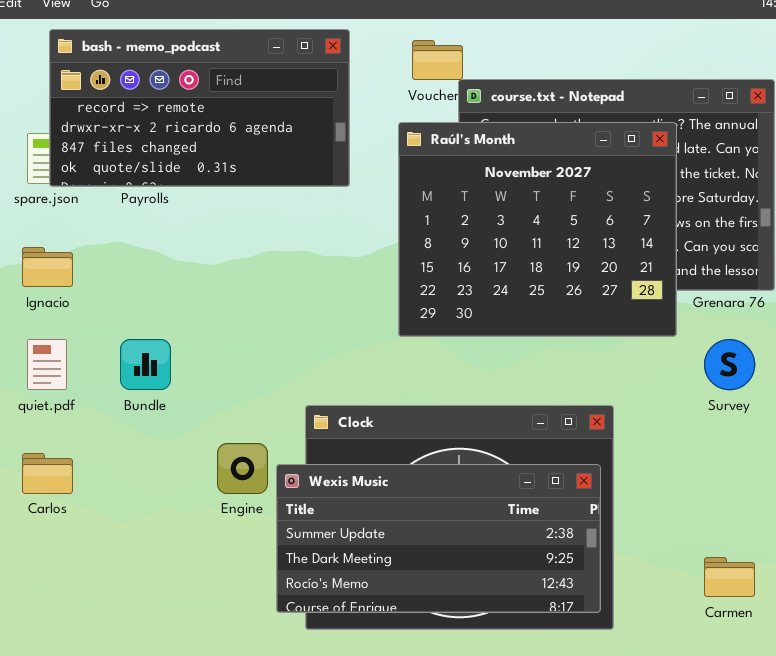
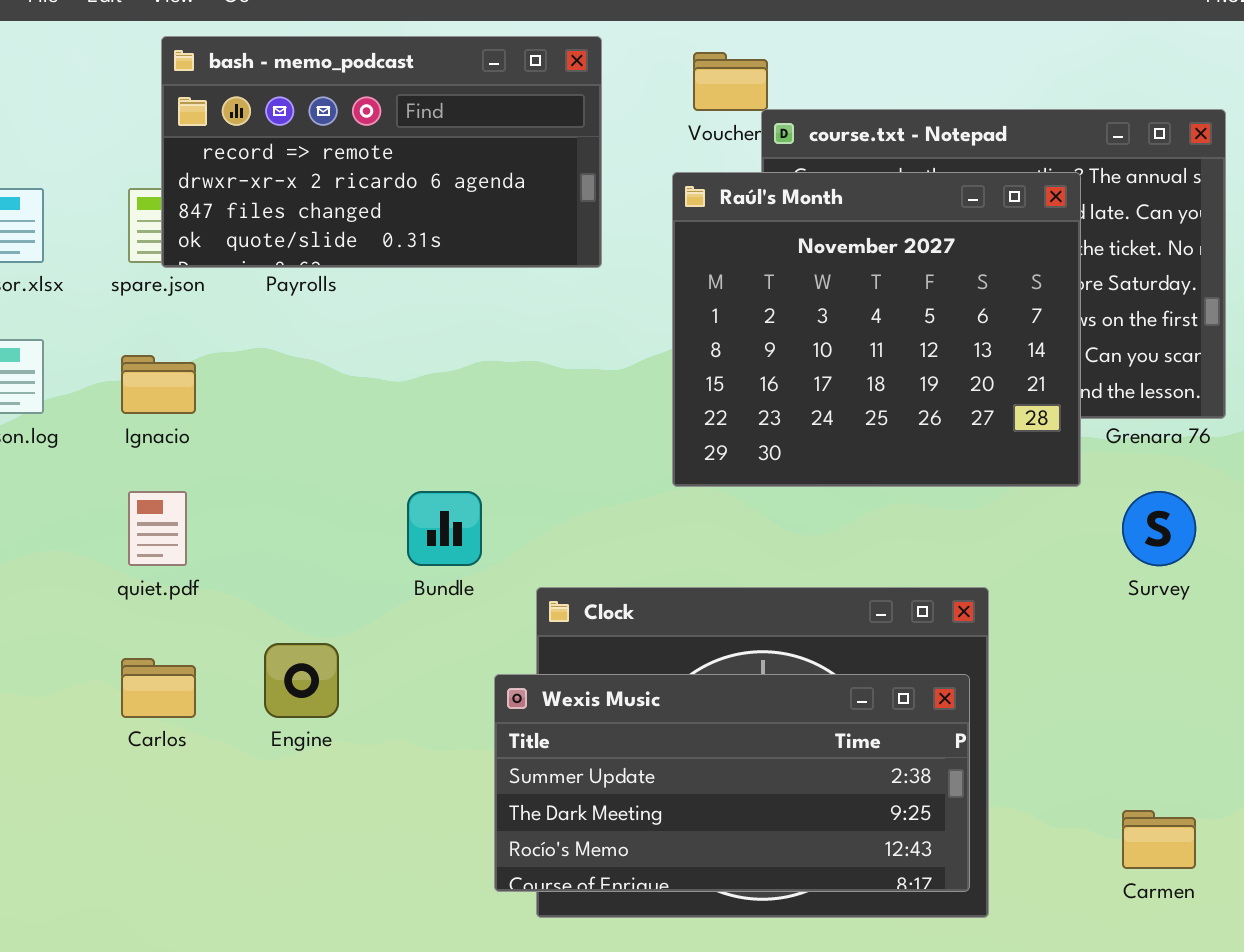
Bundle: [120,339,171,390] -> [407,491,482,566], moved
Engine: [217,443,268,494] -> [264,643,339,718], moved

